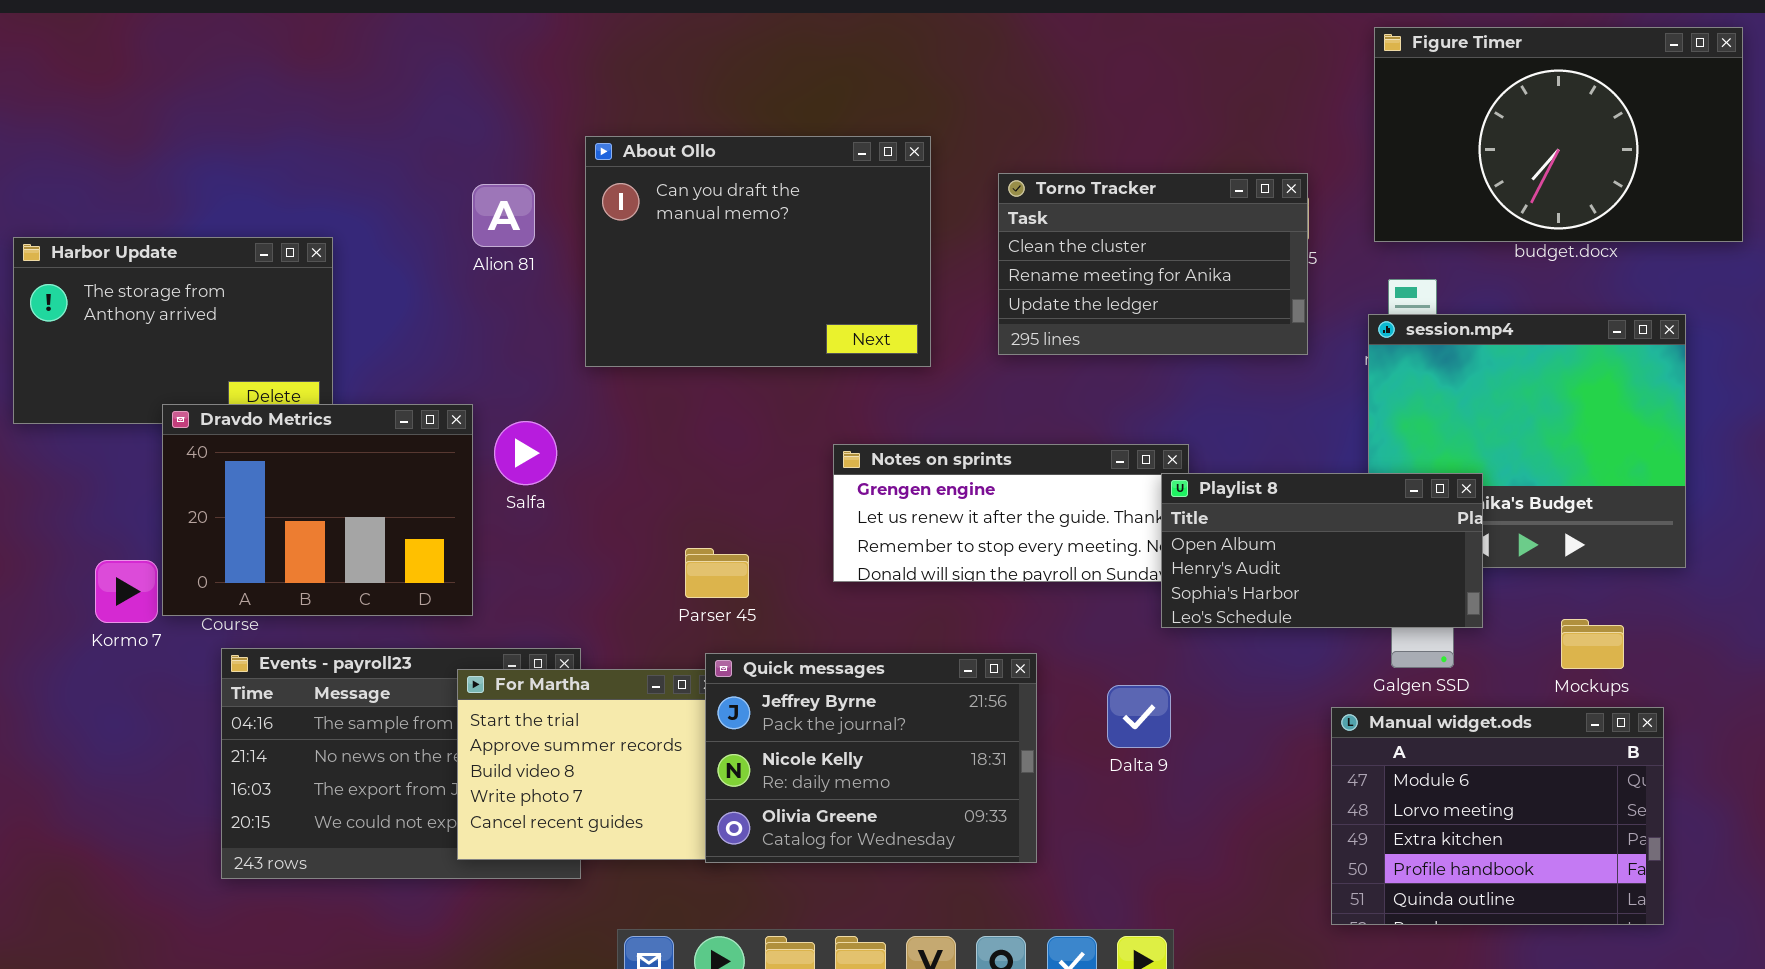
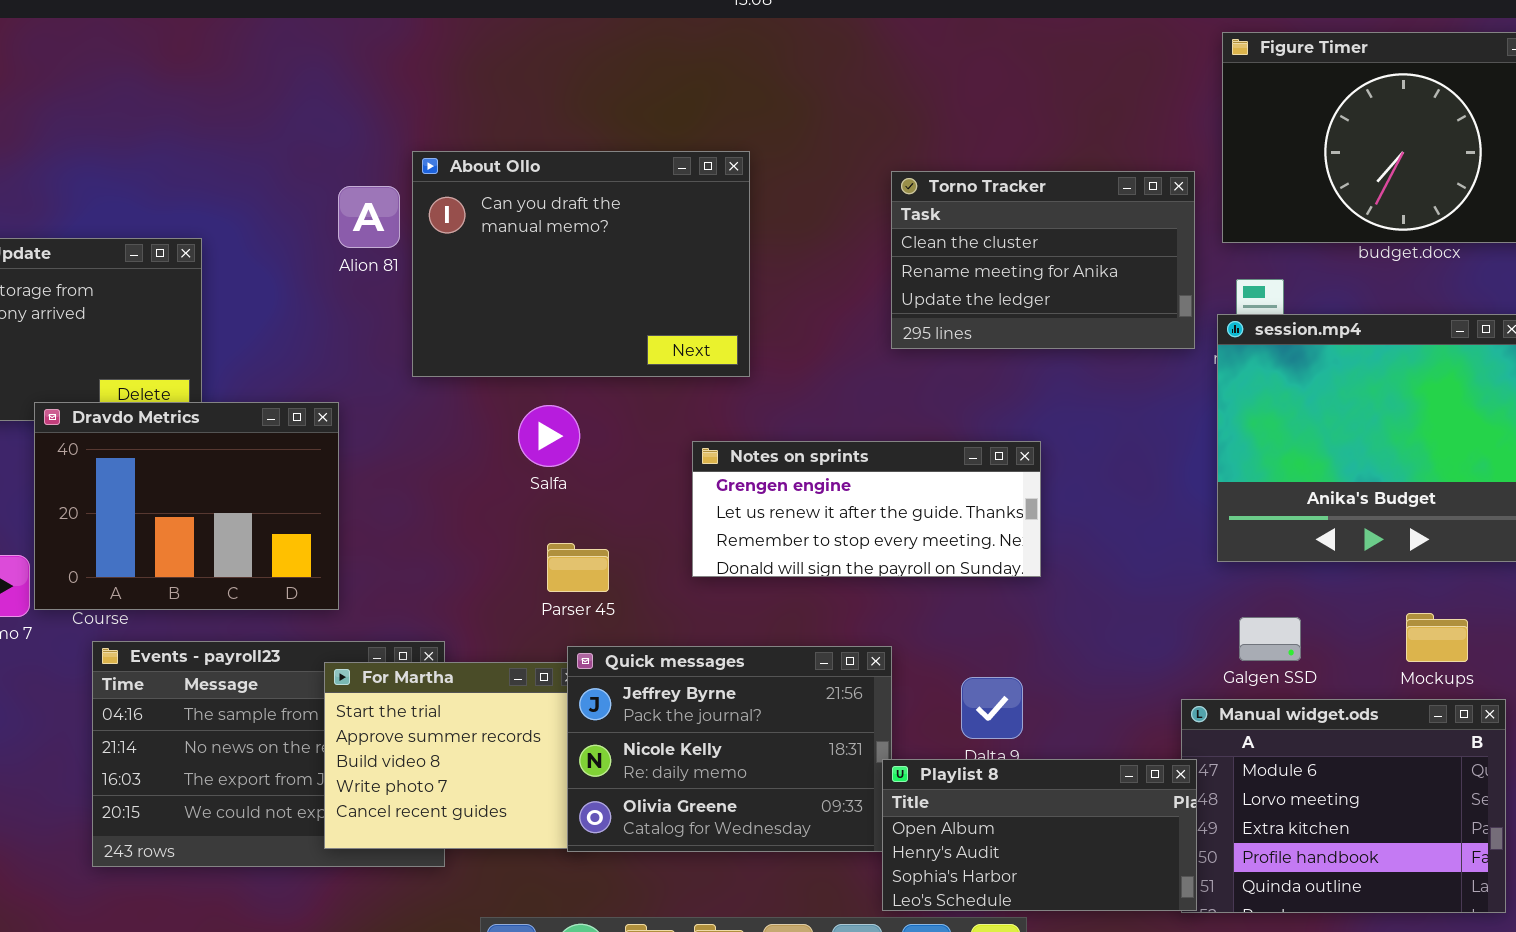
About Ollo: [585,136,931,367] -> [412,151,750,377], moved
Torno Tracker: [998,173,1308,355] -> [891,171,1195,349], moved
Salfa: [494,421,557,485] -> [518,405,580,467], moved
Playlist 8: [1161,473,1483,628] -> [882,759,1197,911], moved

